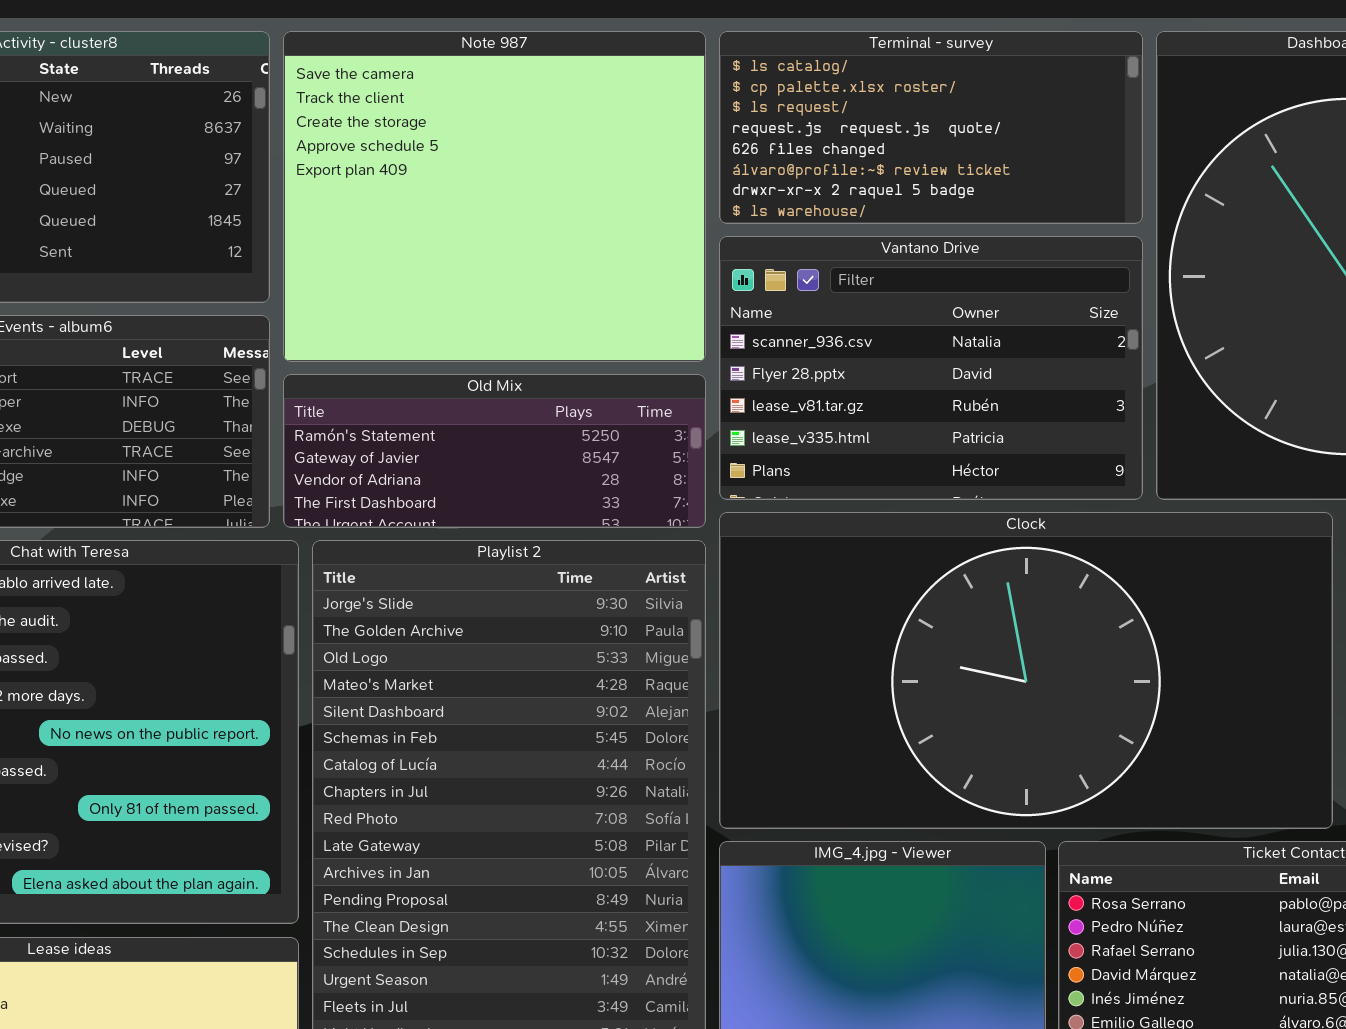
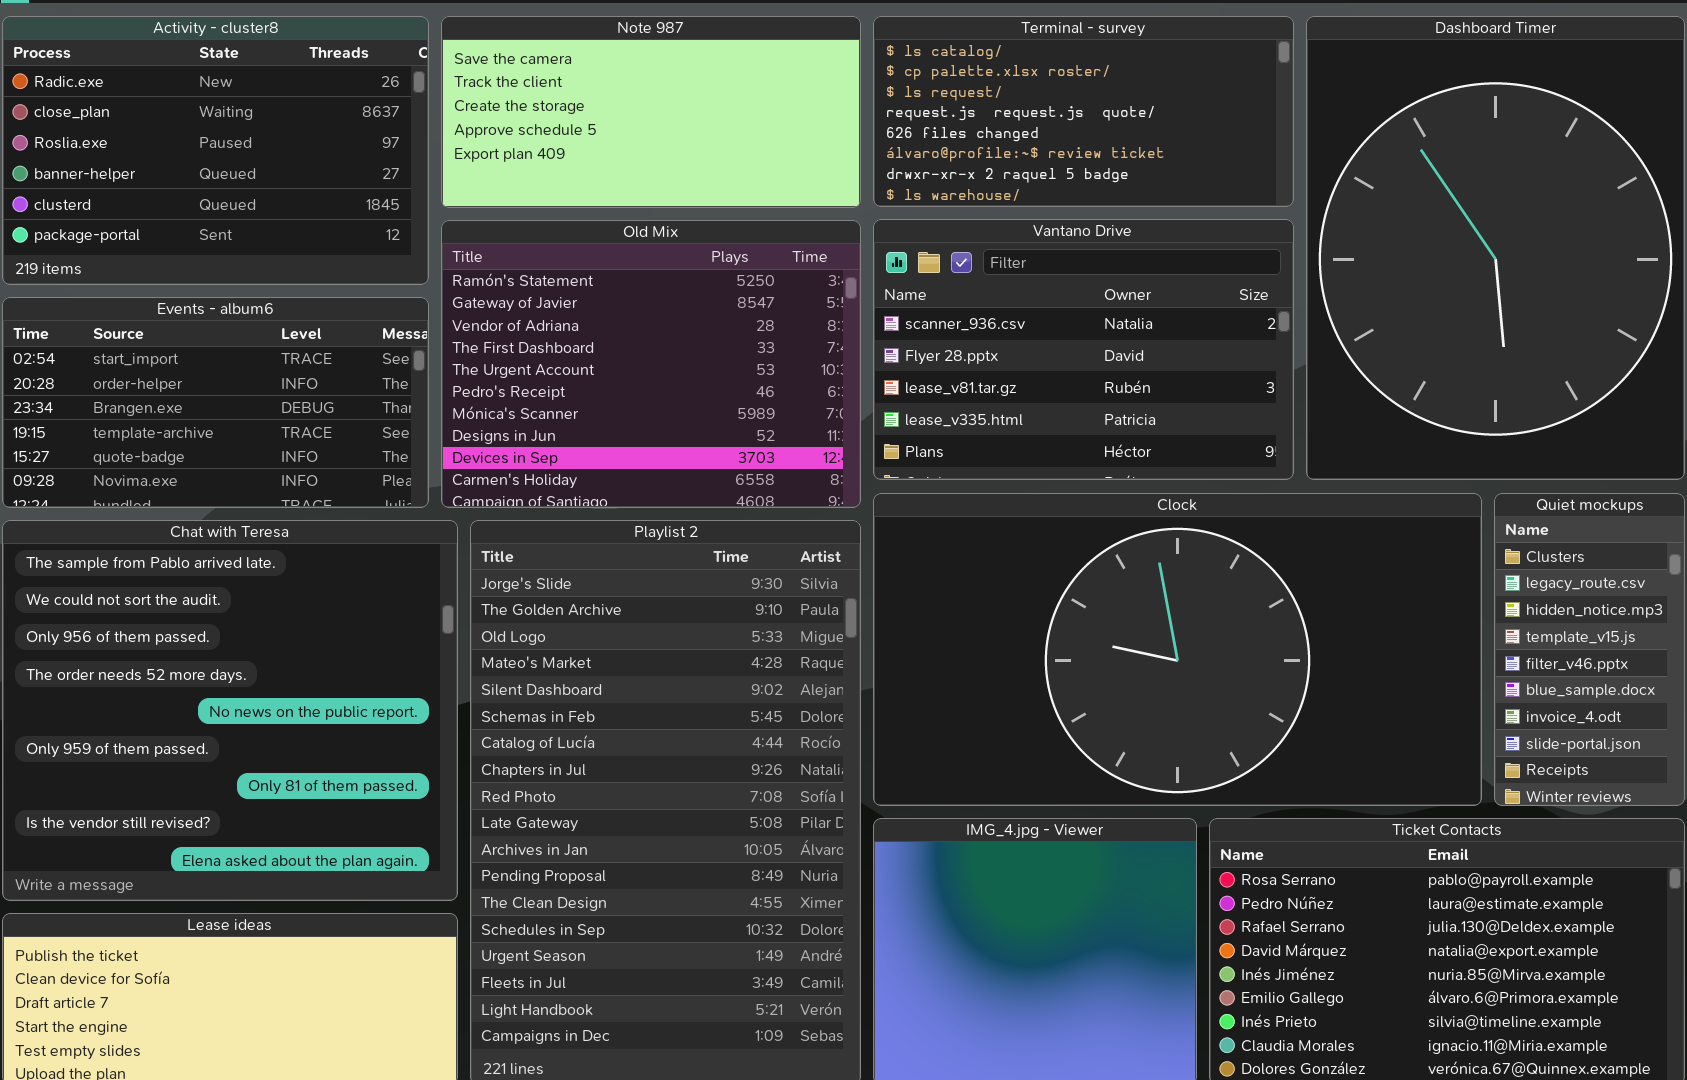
Note 987: [283,31,706,362] -> [441,16,861,208], resized
Old Mix: [283,374,706,528] -> [441,220,861,508], resized

